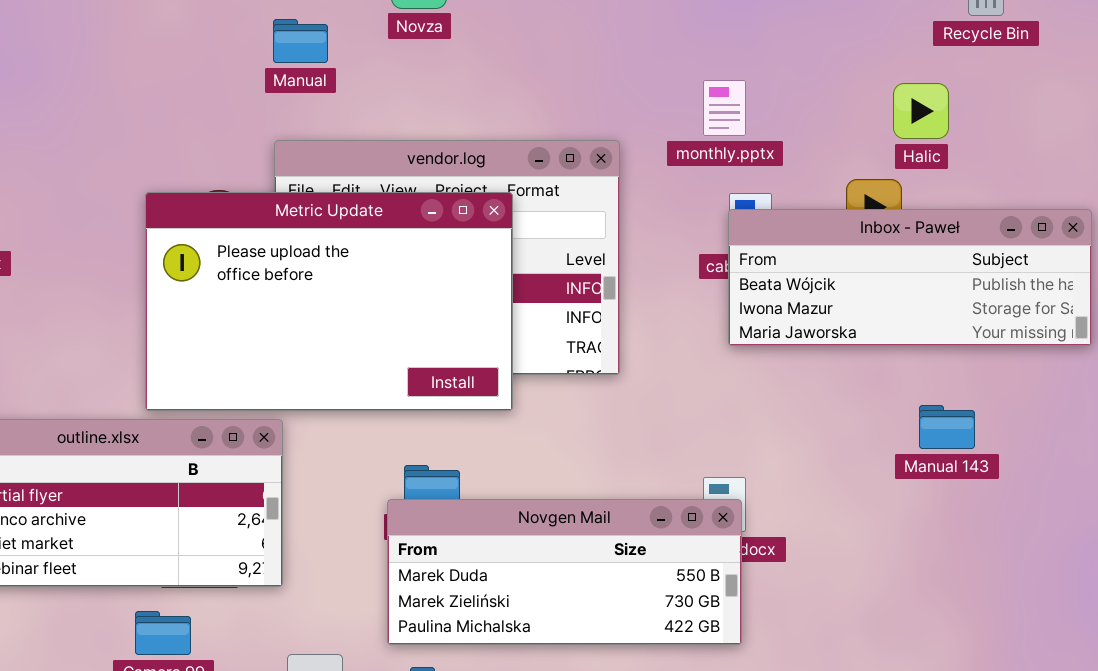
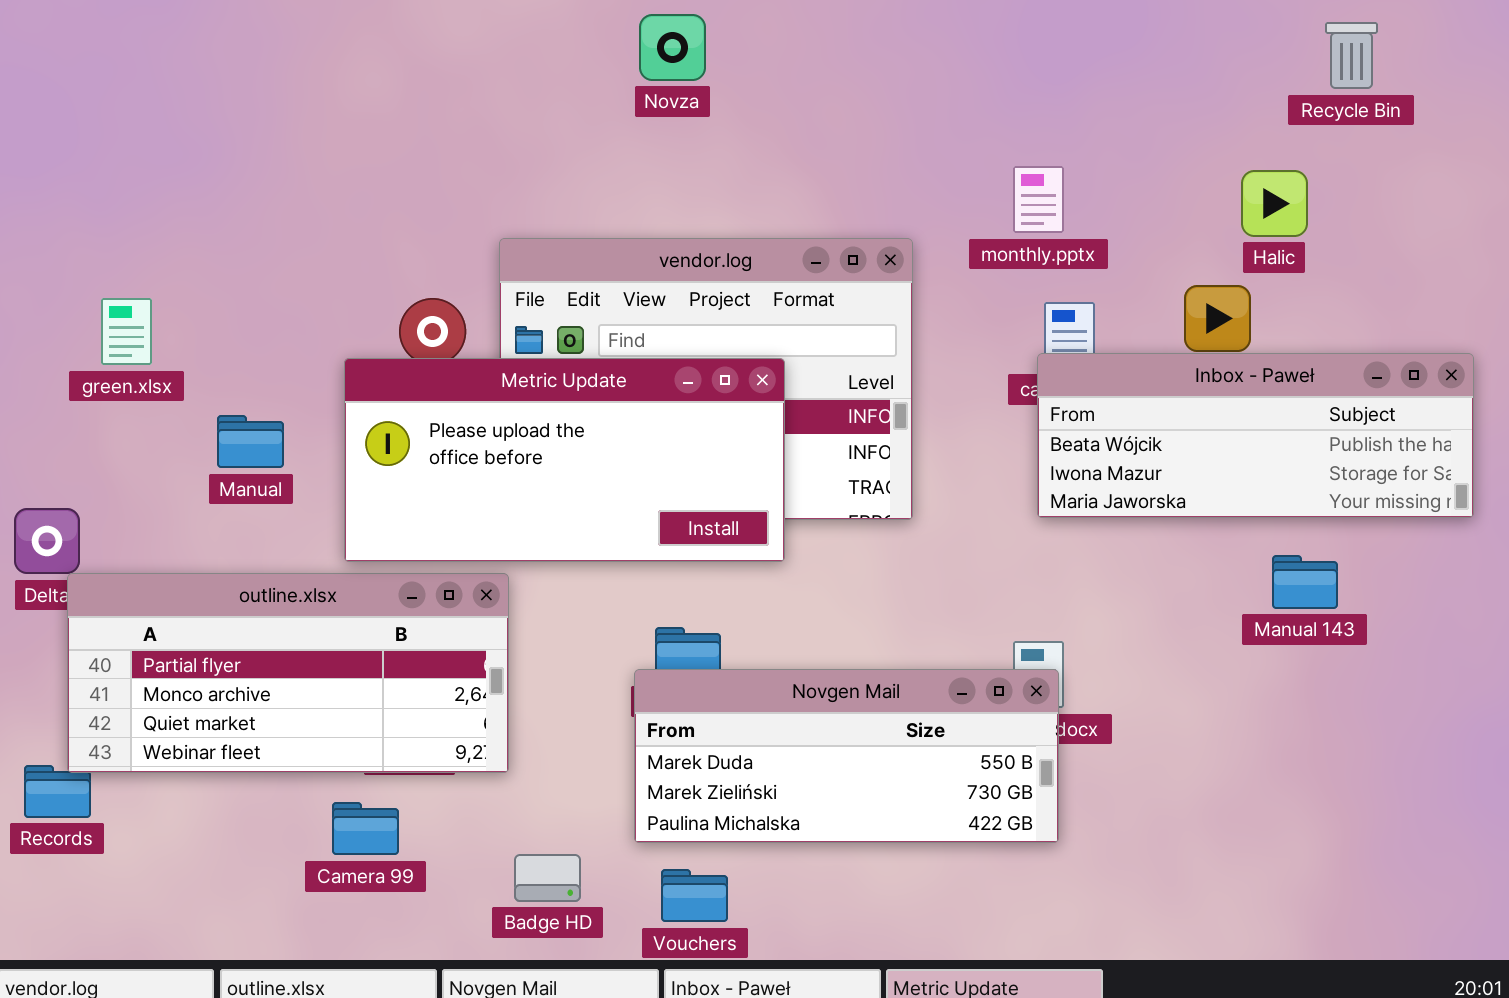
Manual: [273,19,328,63] -> [217,415,284,468], moved
Metric Update: [145,192,513,411] -> [344,358,785,562], resized
Inbox - Paweł: [728,209,1092,346] -> [1037,353,1474,518], moved

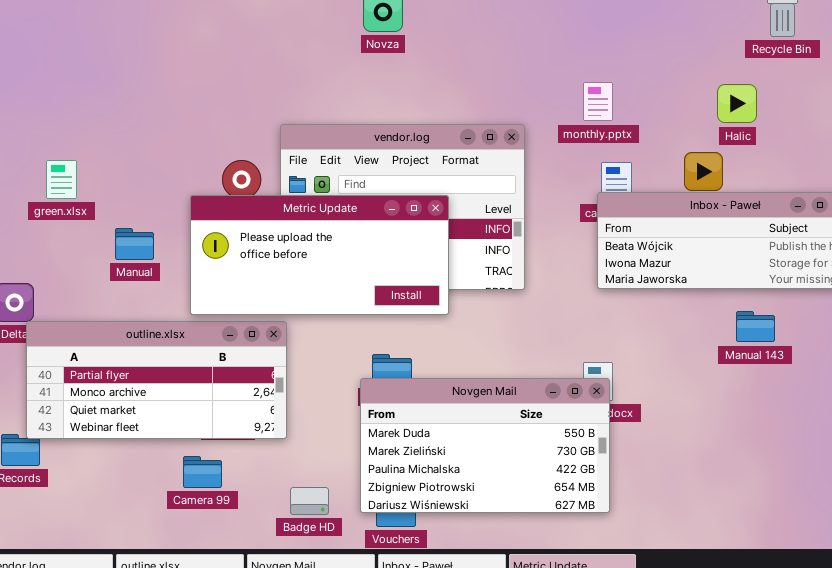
Novgen Mail: [634,669,1059,843] -> [360,378,610,513], resized

